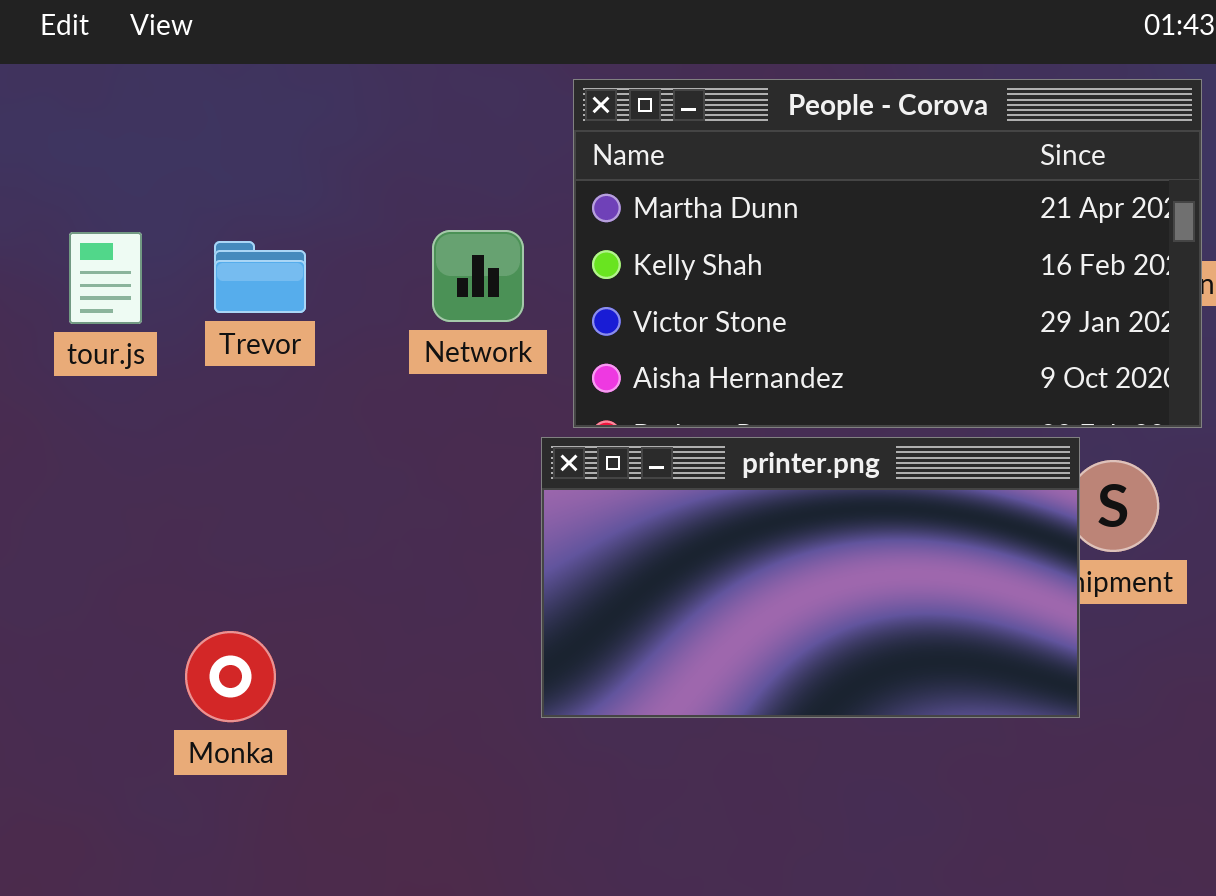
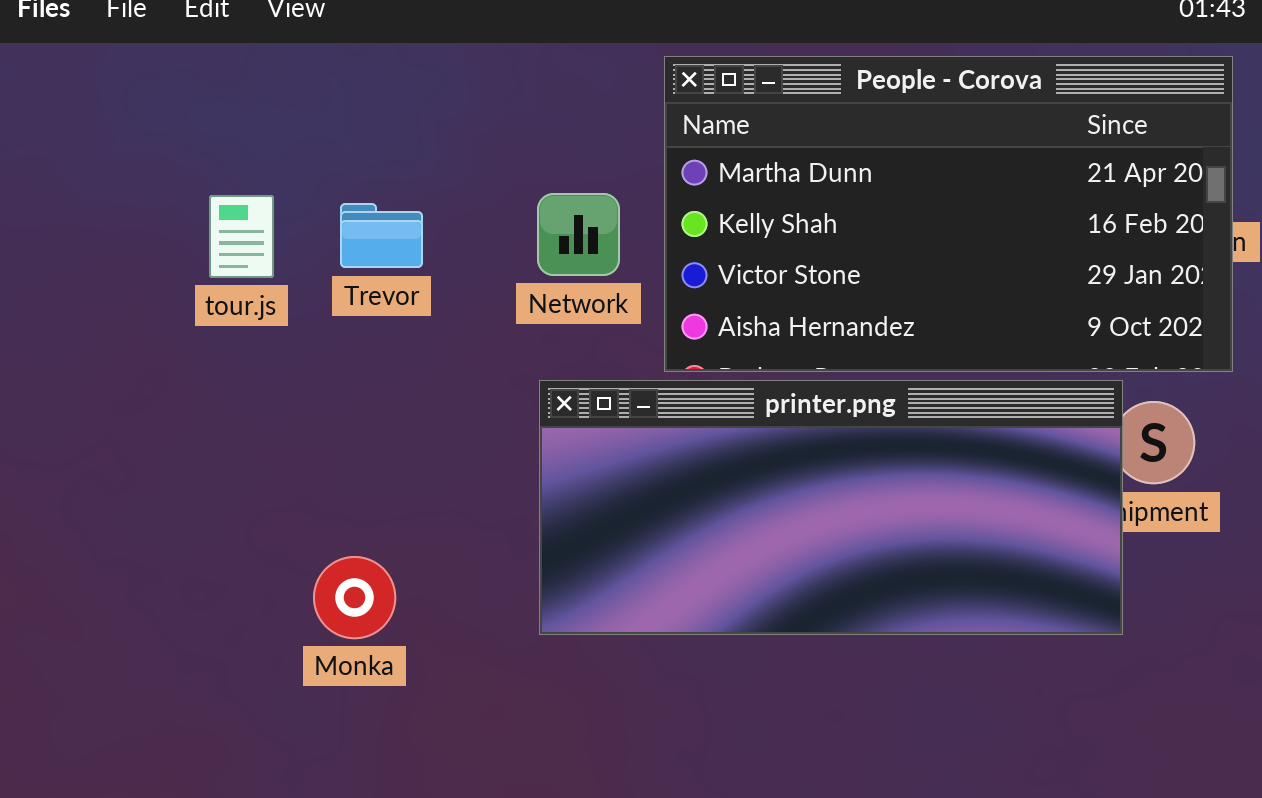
printer.png: [541,437,1080,718] -> [539,380,1123,635], resized

